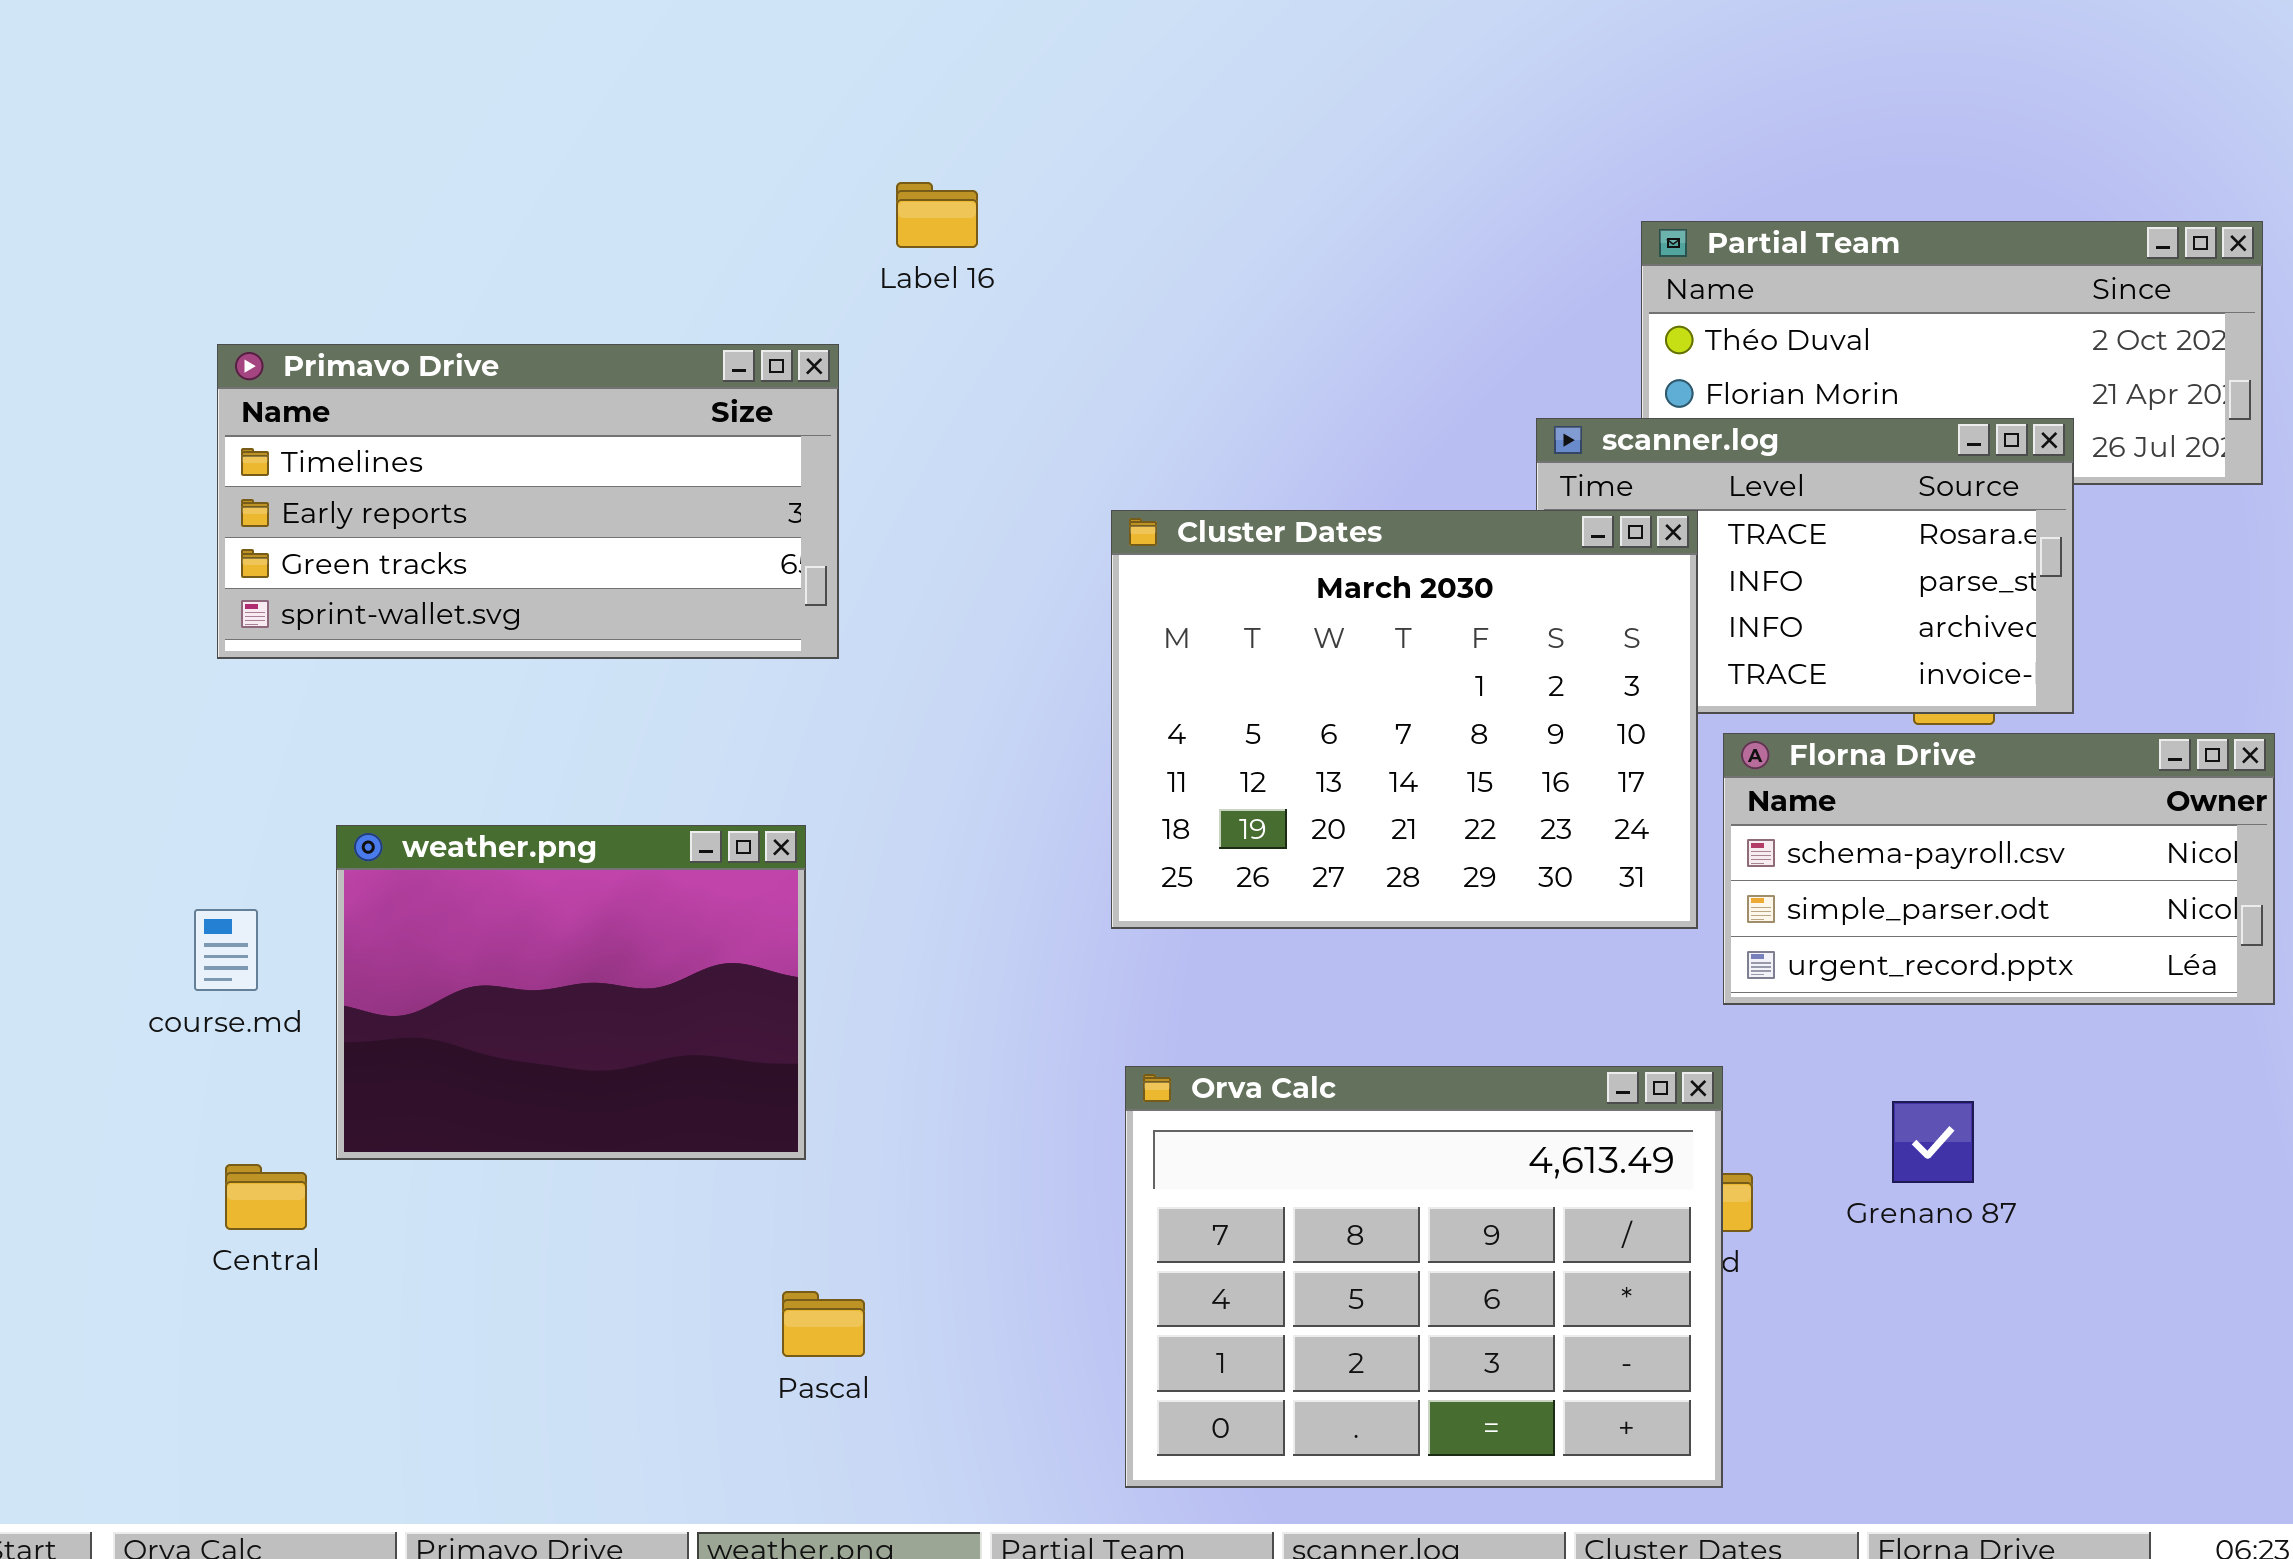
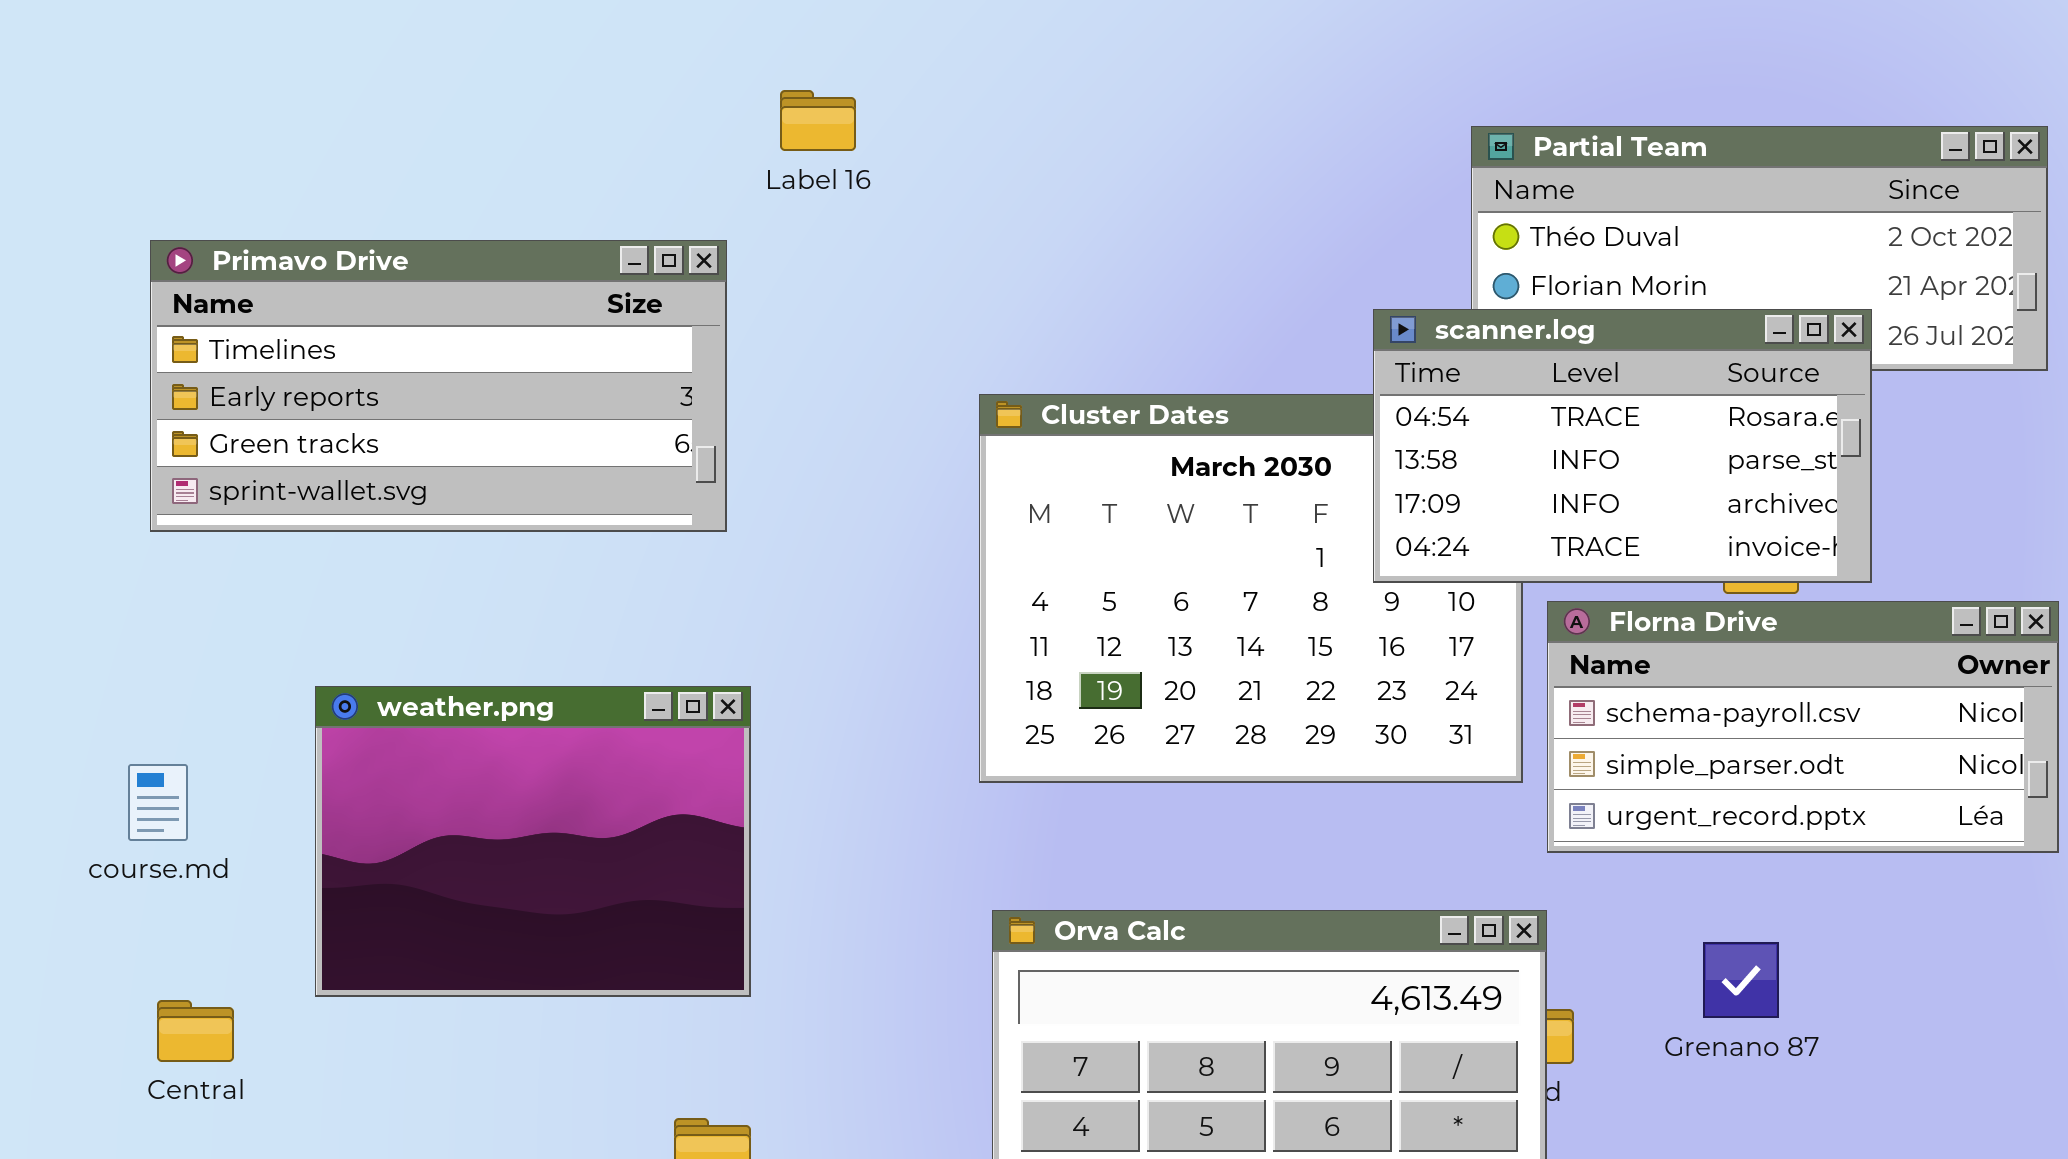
scanner.log: [1536,418,2074,714] -> [1373,309,1872,583], raised
weather.png: [336,825,806,1160] -> [315,686,751,997], moved

